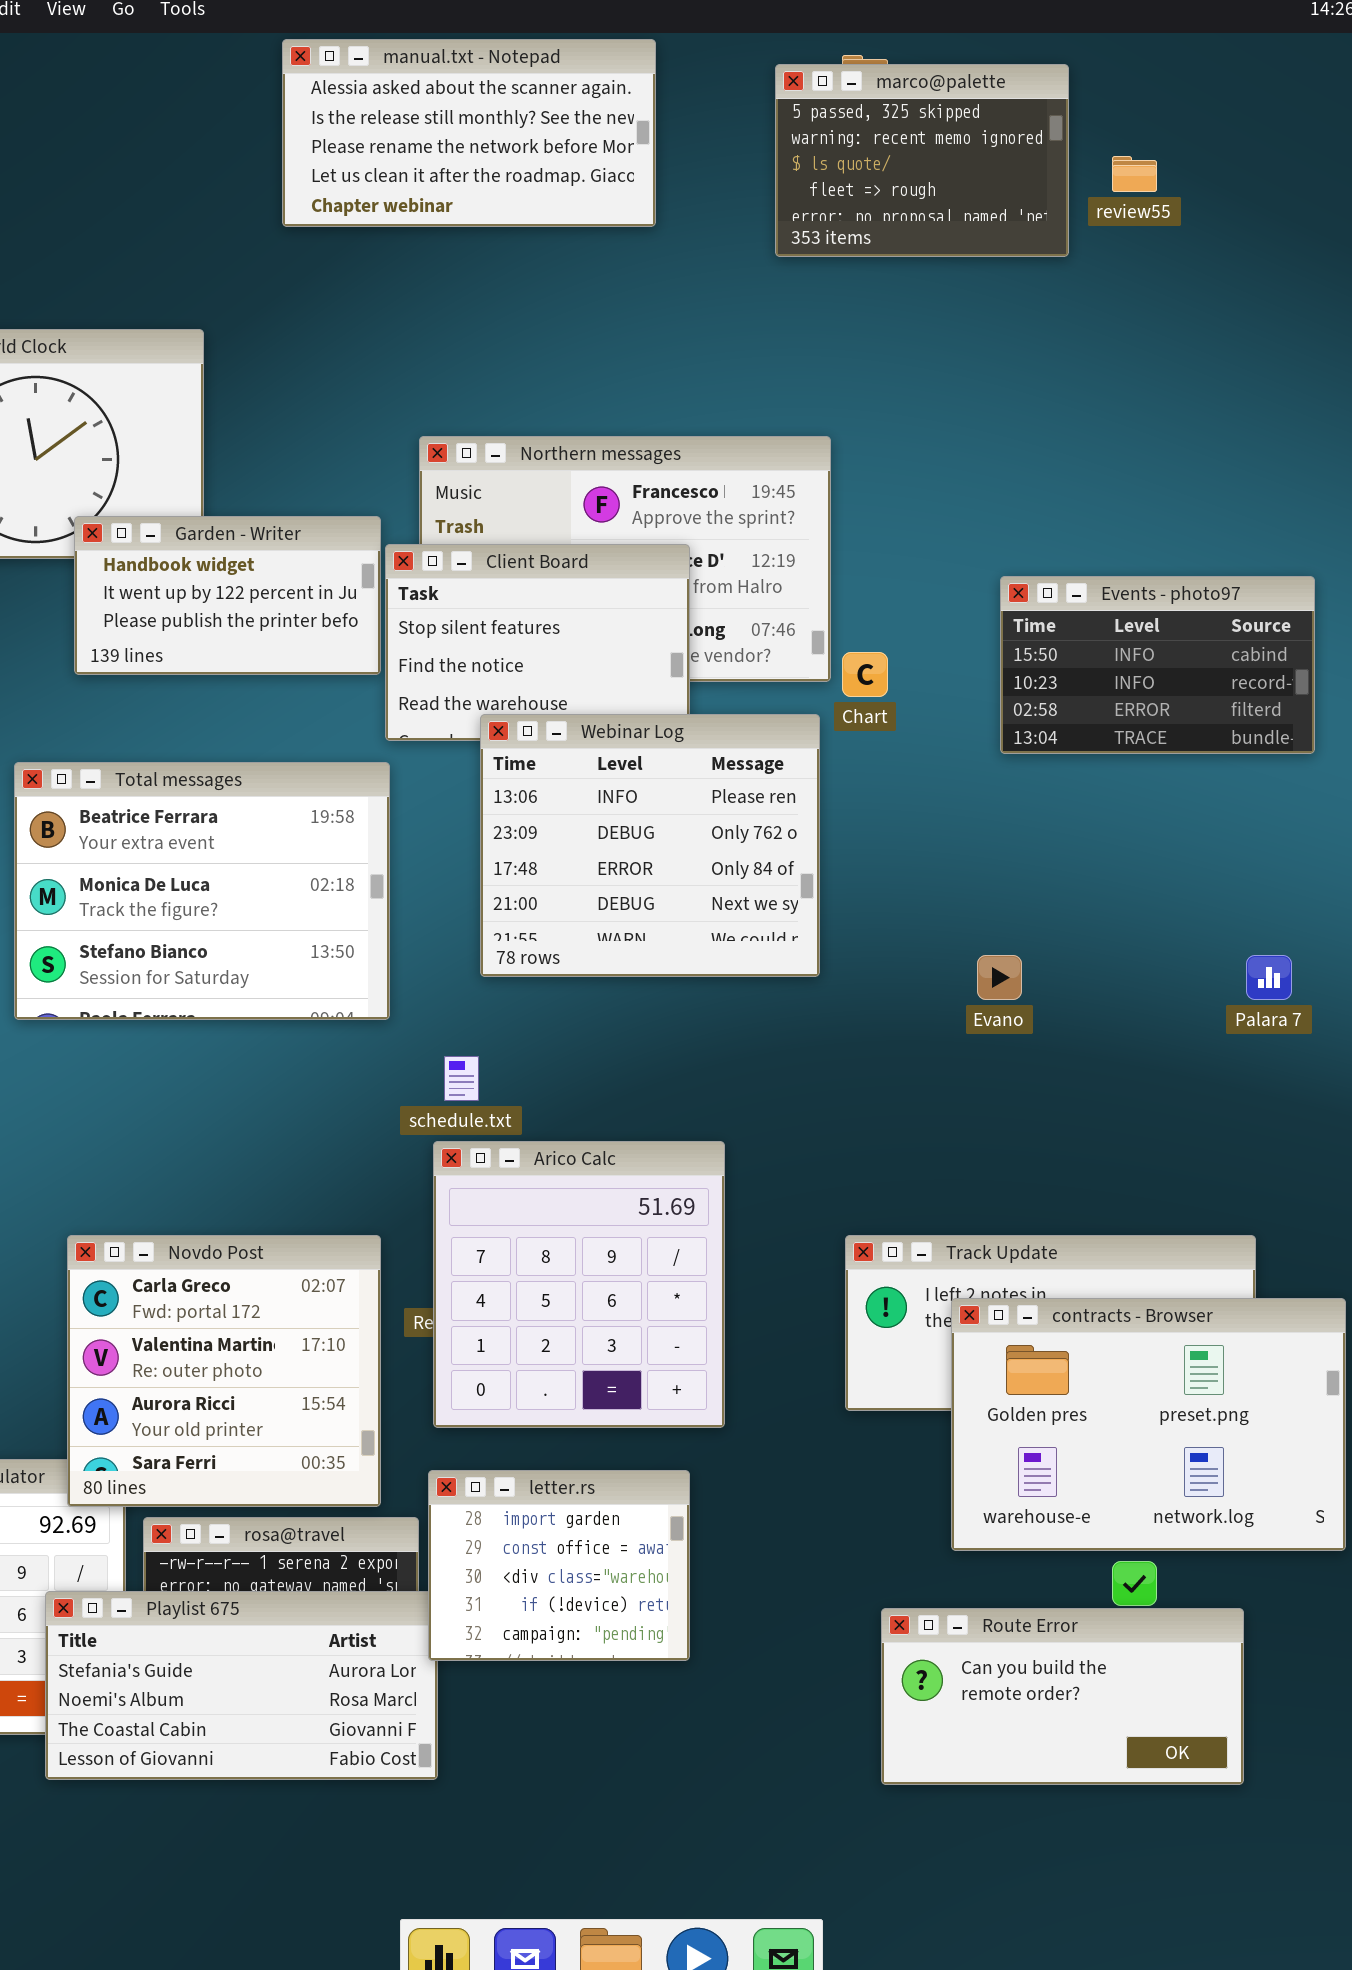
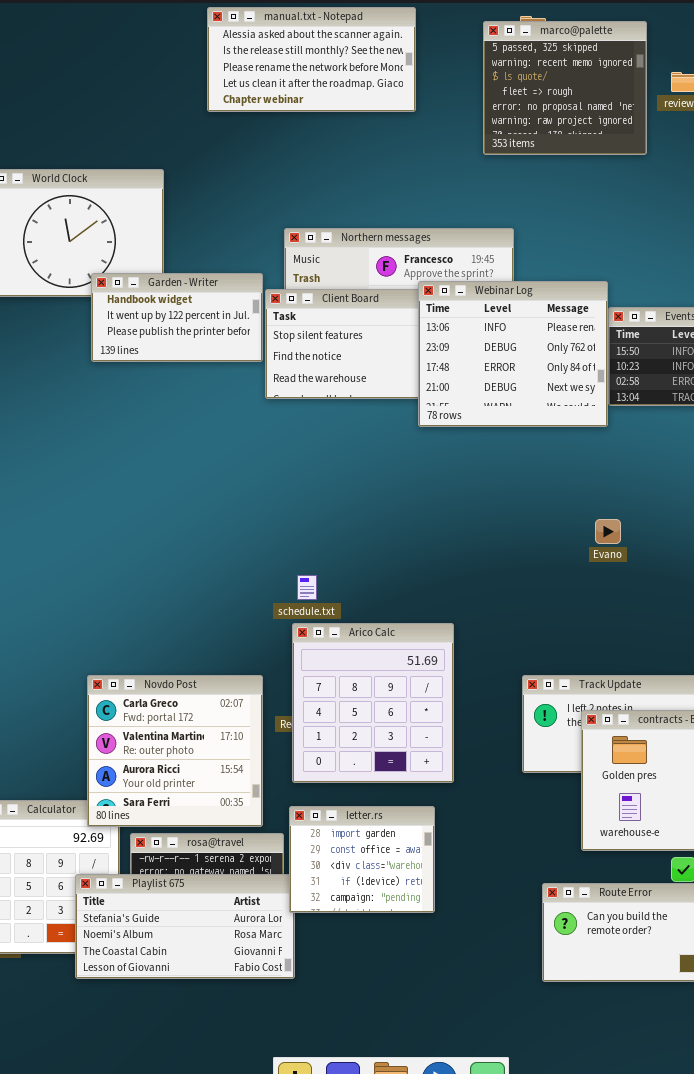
marco@palette: [775,64,1069,257] -> [483,21,647,155], resized
Webinar Log: [480,714,820,977] -> [418,281,608,427], moved
Total messages: [14,762,390,1020] -> none, closed

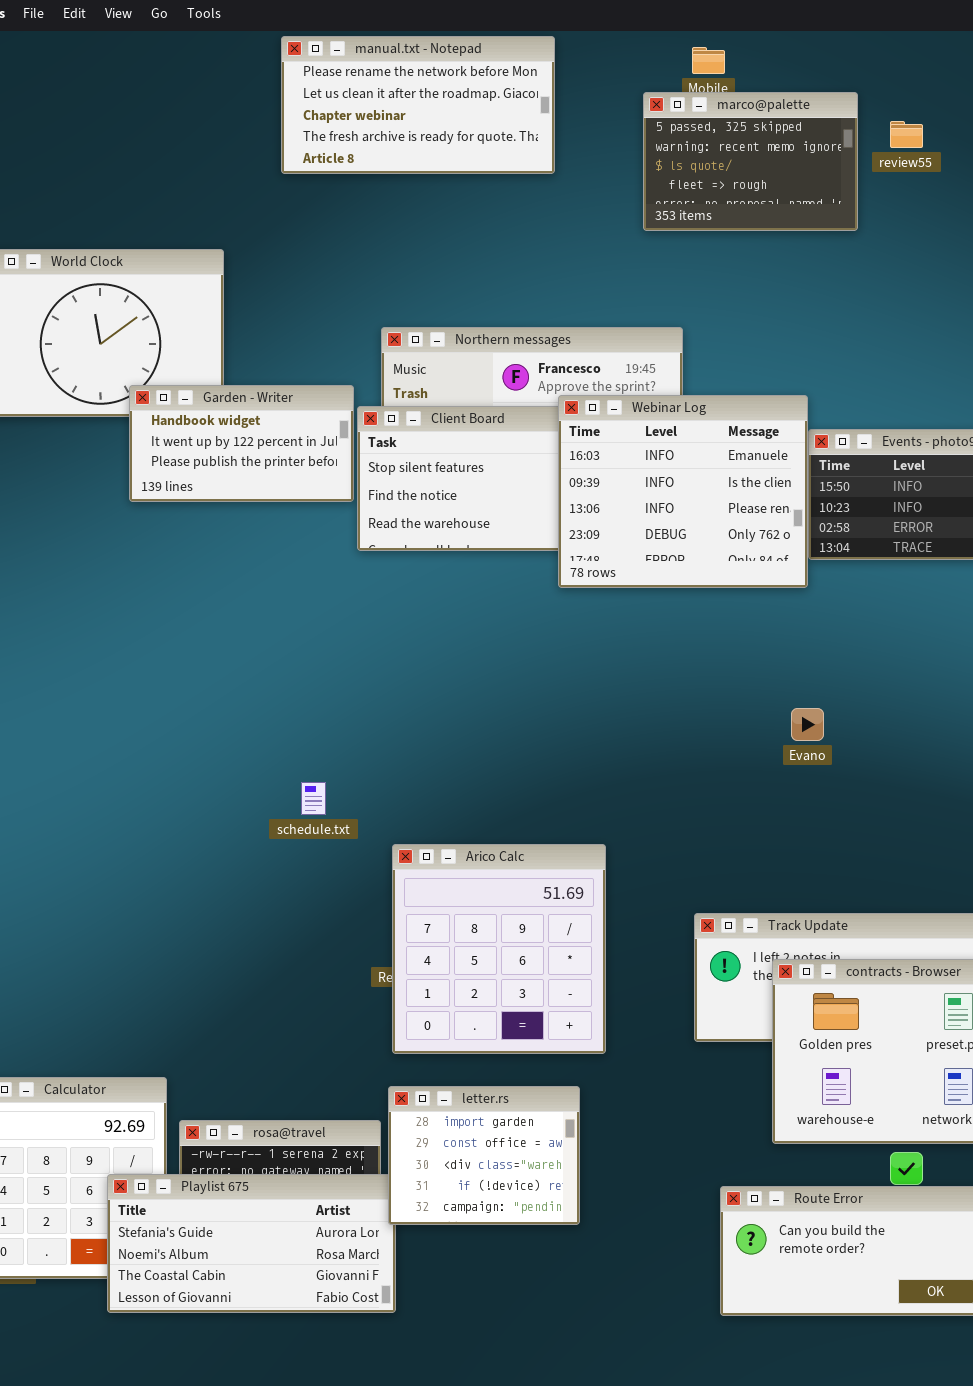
manual.txt - Notepad: [207,7,416,112] -> [281,36,555,174], scrolled down 2 rows
marco@palette: [483,21,647,155] -> [643,92,858,231], resized
Webinar Log: [418,281,608,427] -> [558,395,808,588], scrolled up 2 rows
schedule.txt: [297,575,317,600] -> [301,782,326,815], moved
Novdo Post: [87,675,263,827] -> none, closed

